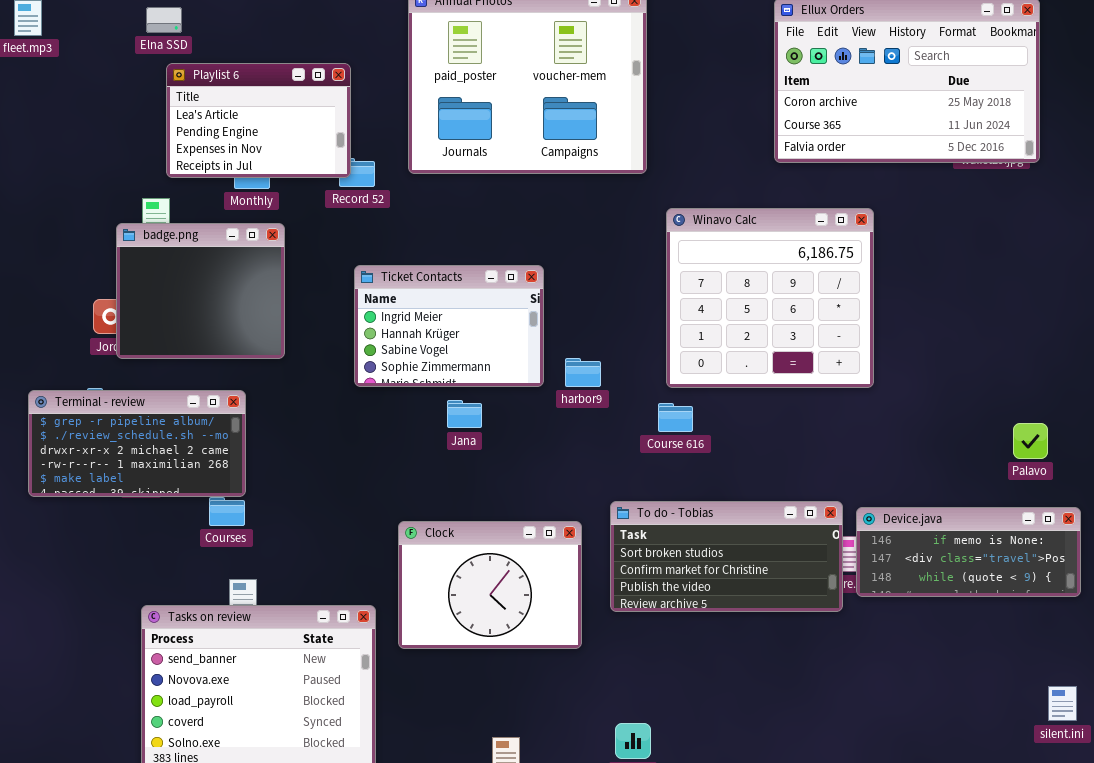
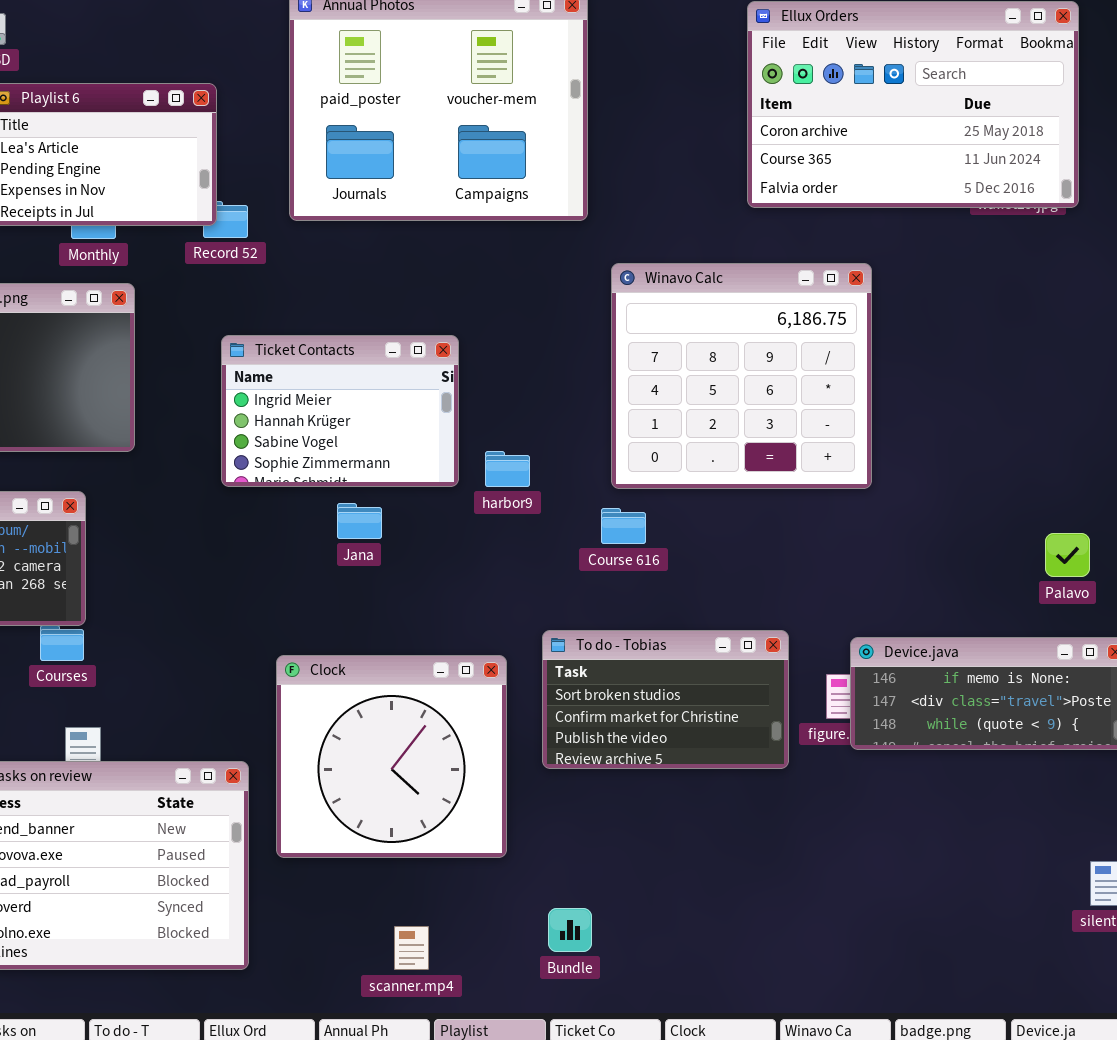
To do - Tobias: [610,501,843,612] -> [542,630,789,769], resized
Clock: [398,521,582,649] -> [276,655,507,858], resized

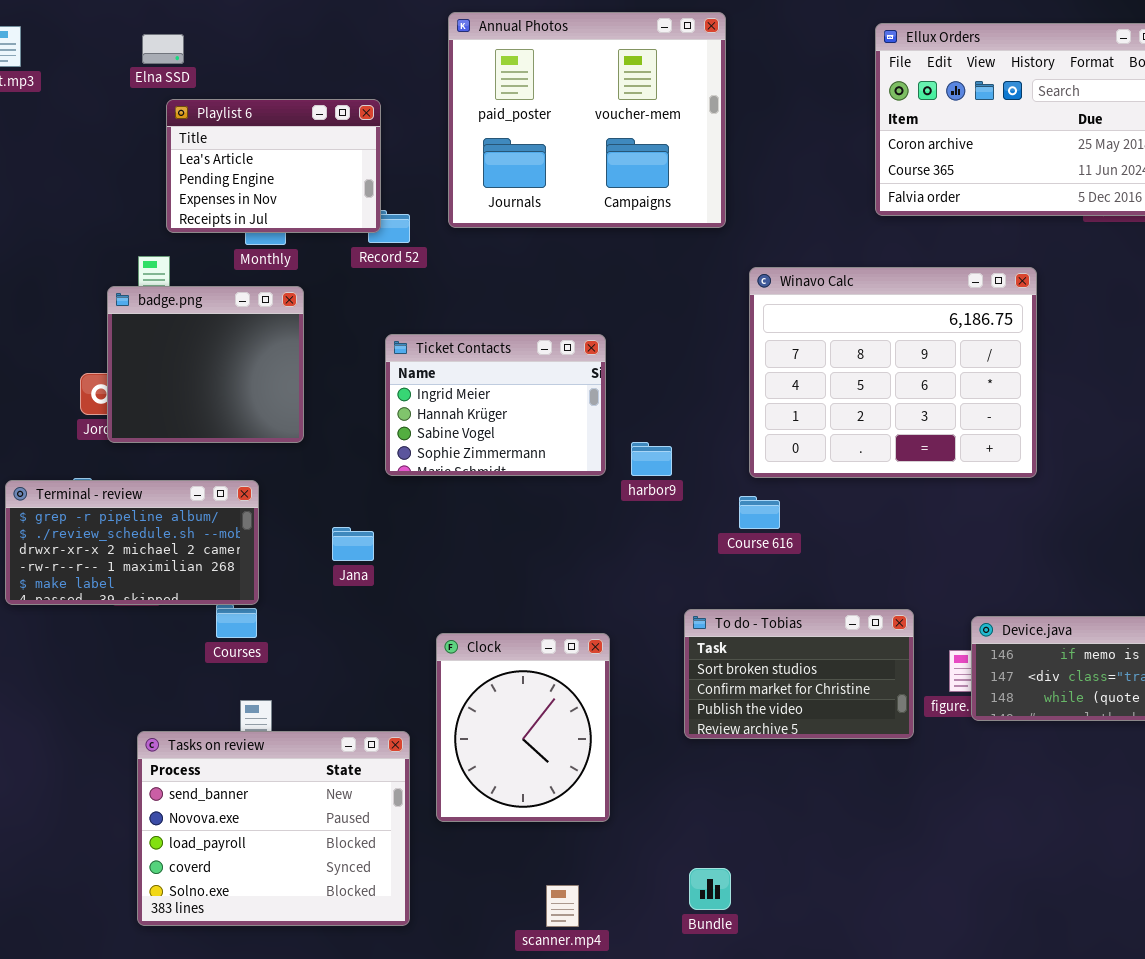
Winavo Calc: [611,263,872,489] -> [749,267,1037,478], resized
Jana: [337,503,382,539] -> [332,527,374,561], moved
Clock: [276,655,507,858] -> [436,633,610,822], resized

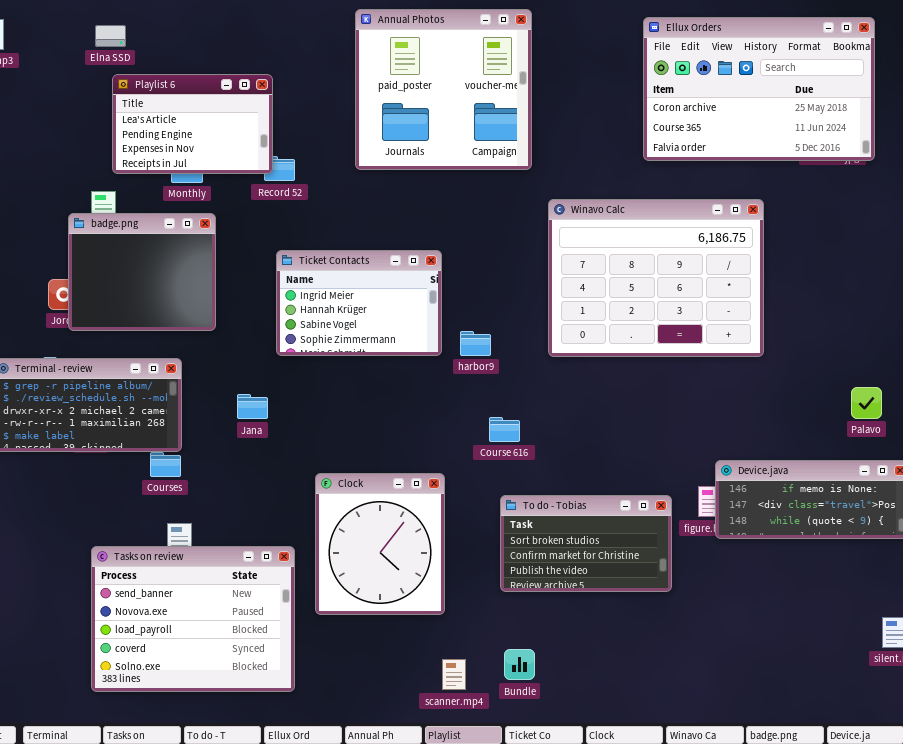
Annual Photos: [448,12,726,228] -> [355,9,532,170], resized
Course 616: [739,496,780,529] -> [489,417,520,442], moved
To do - Tobias: [684,609,914,739] -> [500,495,672,592], moved
scanner.mp4: [546,885,579,927] -> [442,659,466,690], moved

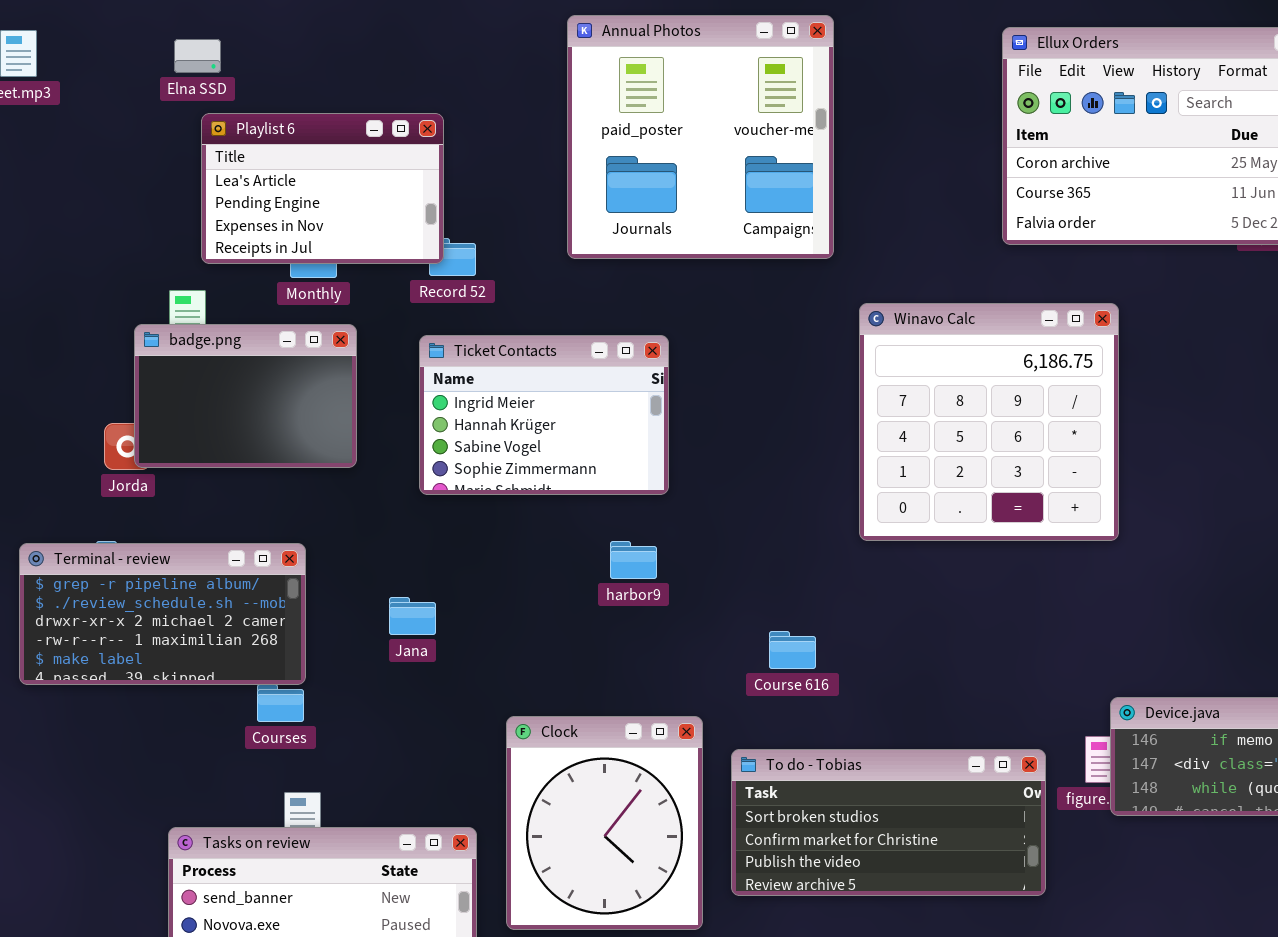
Winavo Calc: [548,199,764,357] -> [859,303,1119,541], resized
badge.png: [68,213,216,331] -> [134,324,357,468], resized
Ticket Contacts: [276,250,442,356] -> [419,335,669,495], moved
harbor9: [460,331,491,356] -> [610,541,657,579], moved
To do - Tobias: [500,495,672,592] -> [731,749,1046,896], resized

